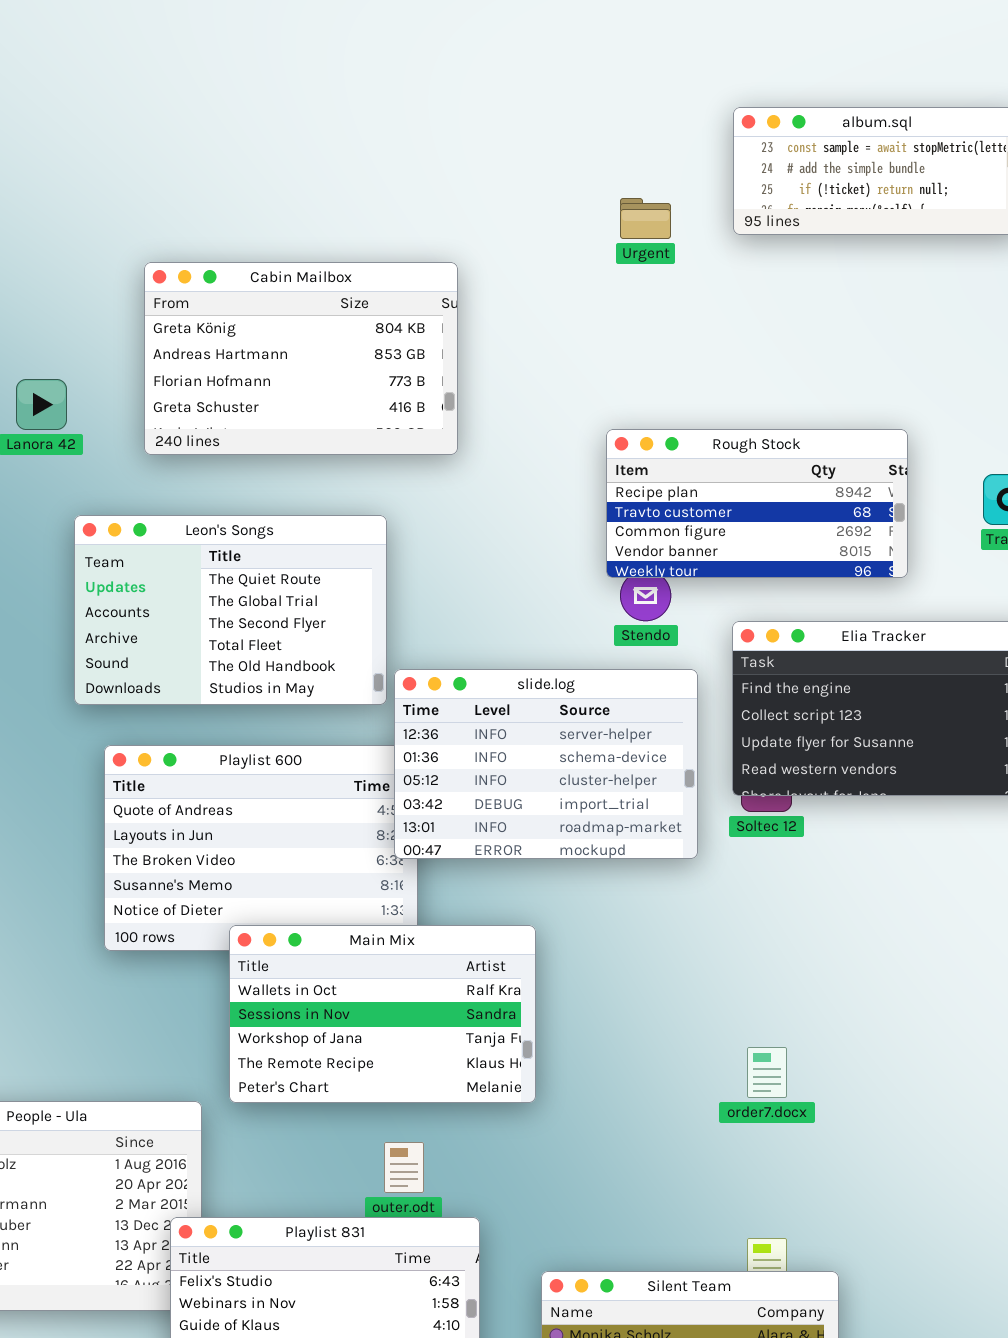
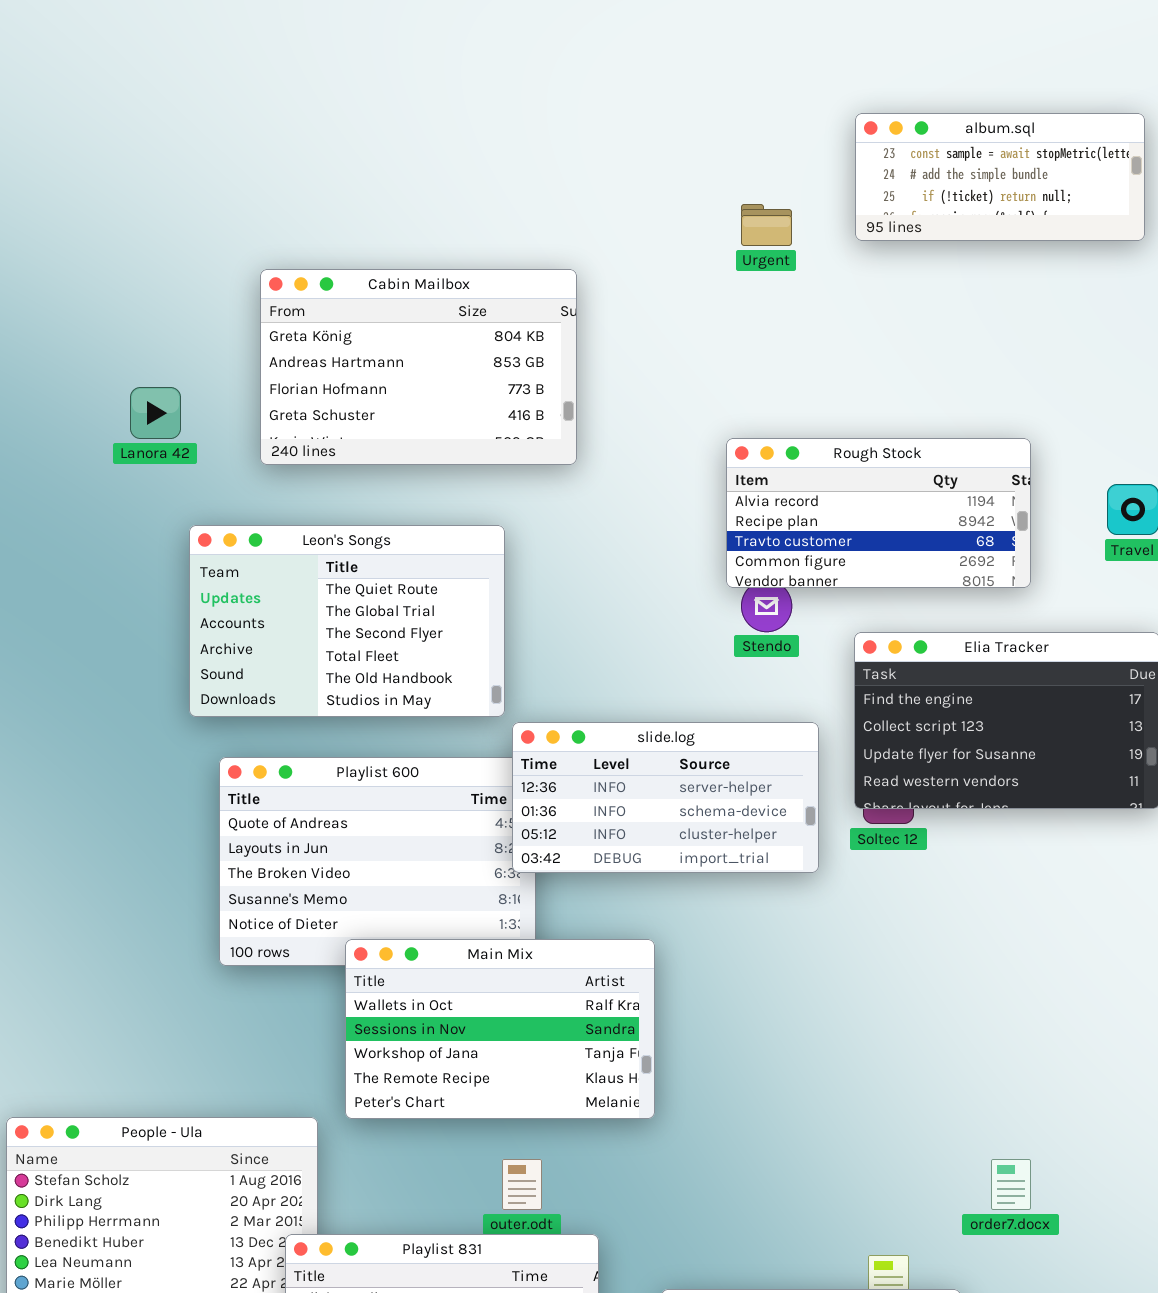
Rough Stock: [606,429,908,578] -> [726,438,1031,588], scrolled up 1 row
slide.log: [394,669,698,859] -> [512,722,819,873], resized
order7.docx: [747,1047,787,1098] -> [991,1159,1031,1210], moved

